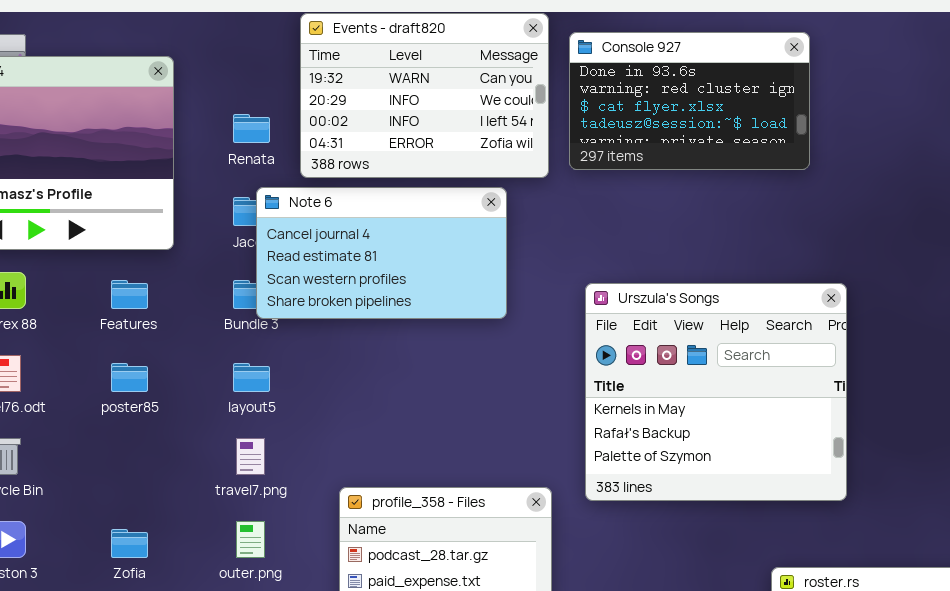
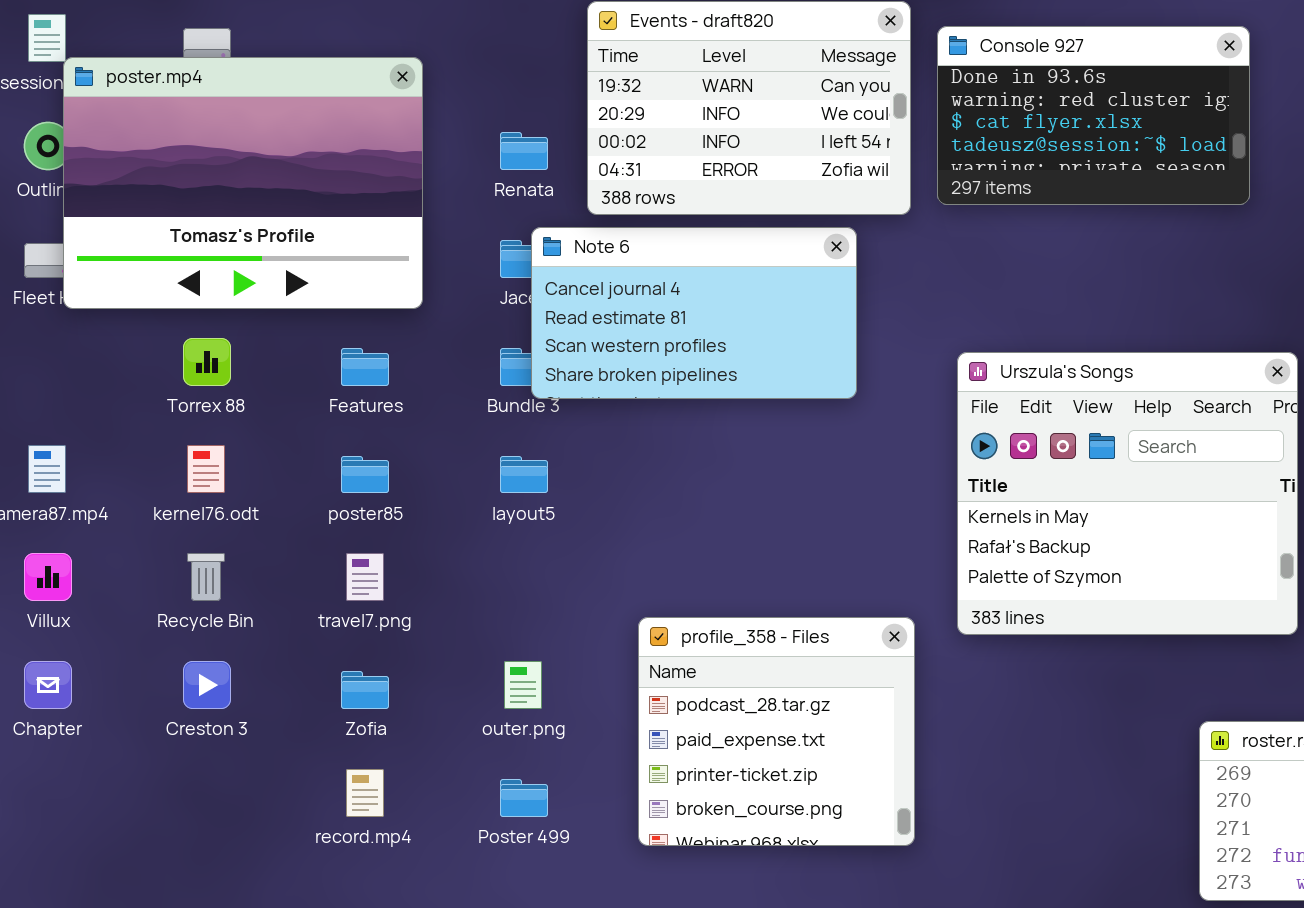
travel7.png: [236,438,265,475] -> [346,553,384,601], moved

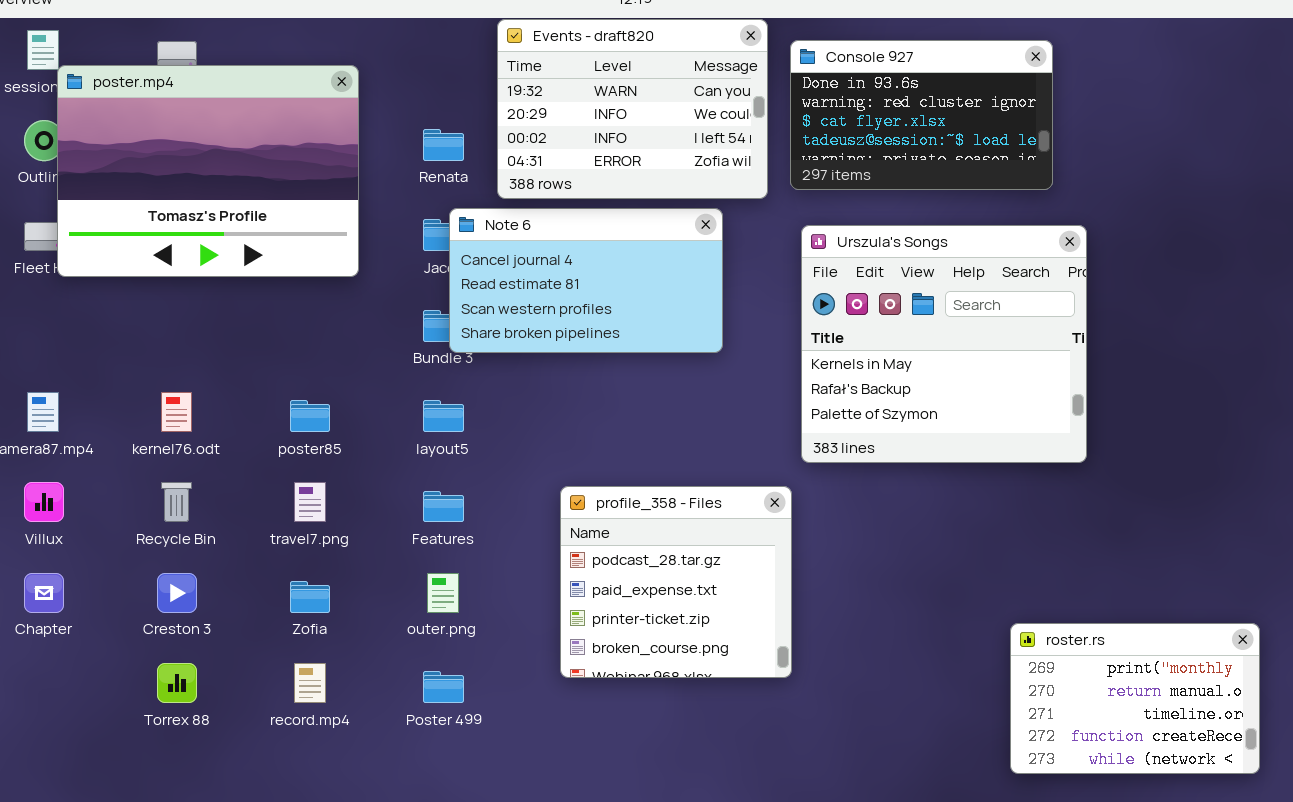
Torrex 88: [183,338,231,386] -> [157,663,197,703], moved
Features: [341,348,389,386] -> [423,491,464,522], moved
Urszula's Songs: [957,352,1298,635] -> [801,225,1087,463], moved
profile_358 - Files: [638,617,915,846] -> [560,486,792,678], moved

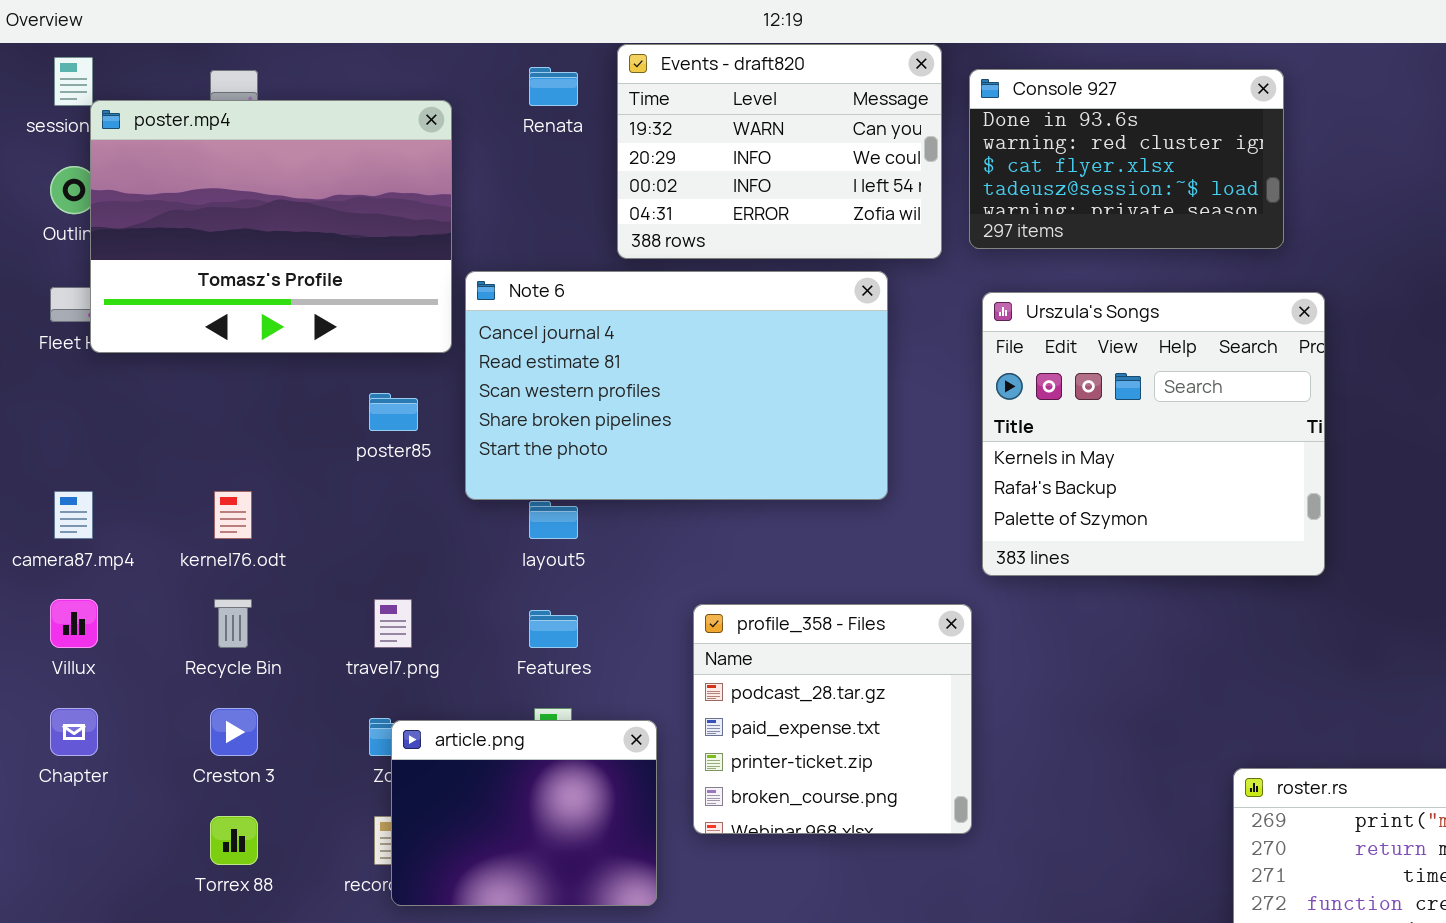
Renata: [423,129,464,161] -> [529,67,578,106], moved
Note 6: [449,208,723,353] -> [465,271,888,500], resized
poster85: [290,400,330,432] -> [369,393,418,431], moved
article.png: none -> [391,720,657,906], opened

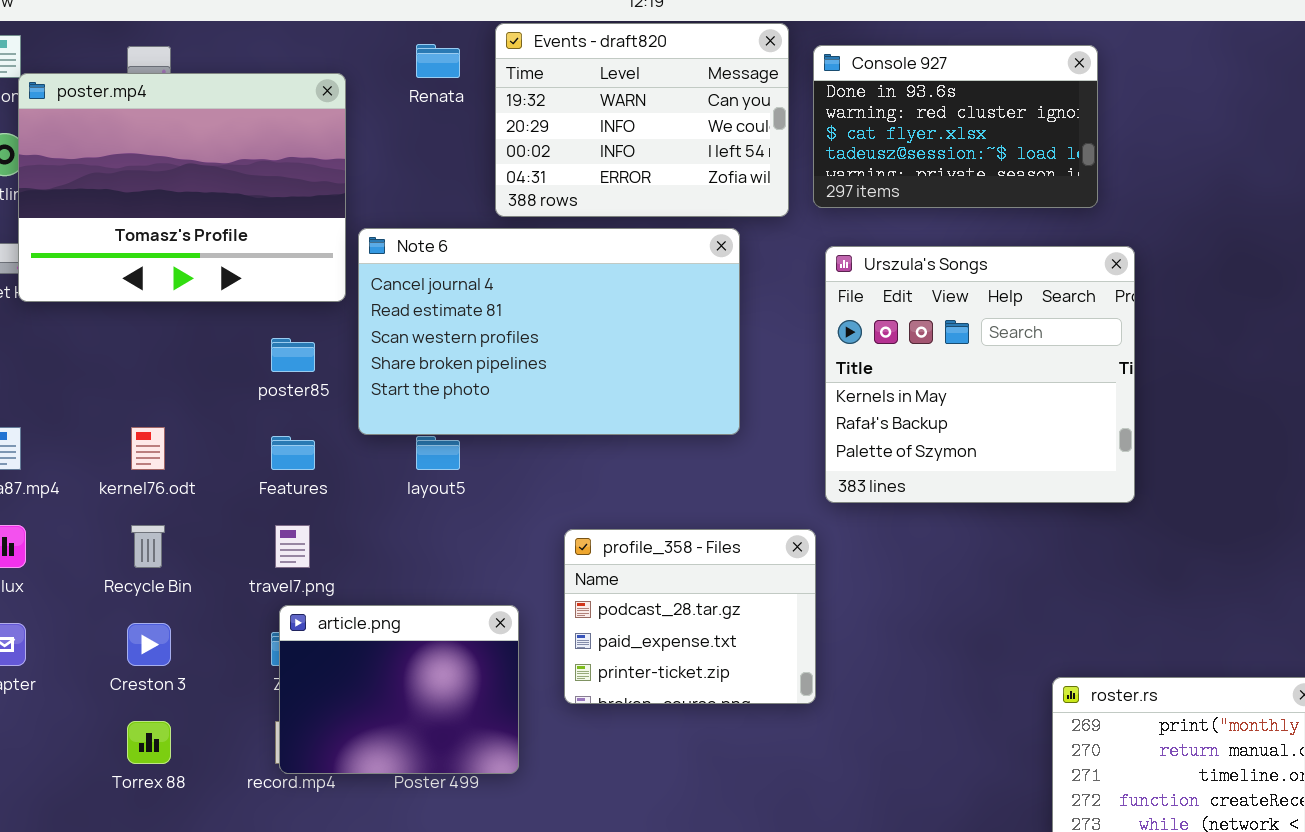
profile_358 - Files: [693,604,972,834] -> [564,529,816,704], resized
Features: [529,610,578,648] -> [271,436,315,470], moved
article.png: [391,720,657,906] -> [279,605,519,774], moved

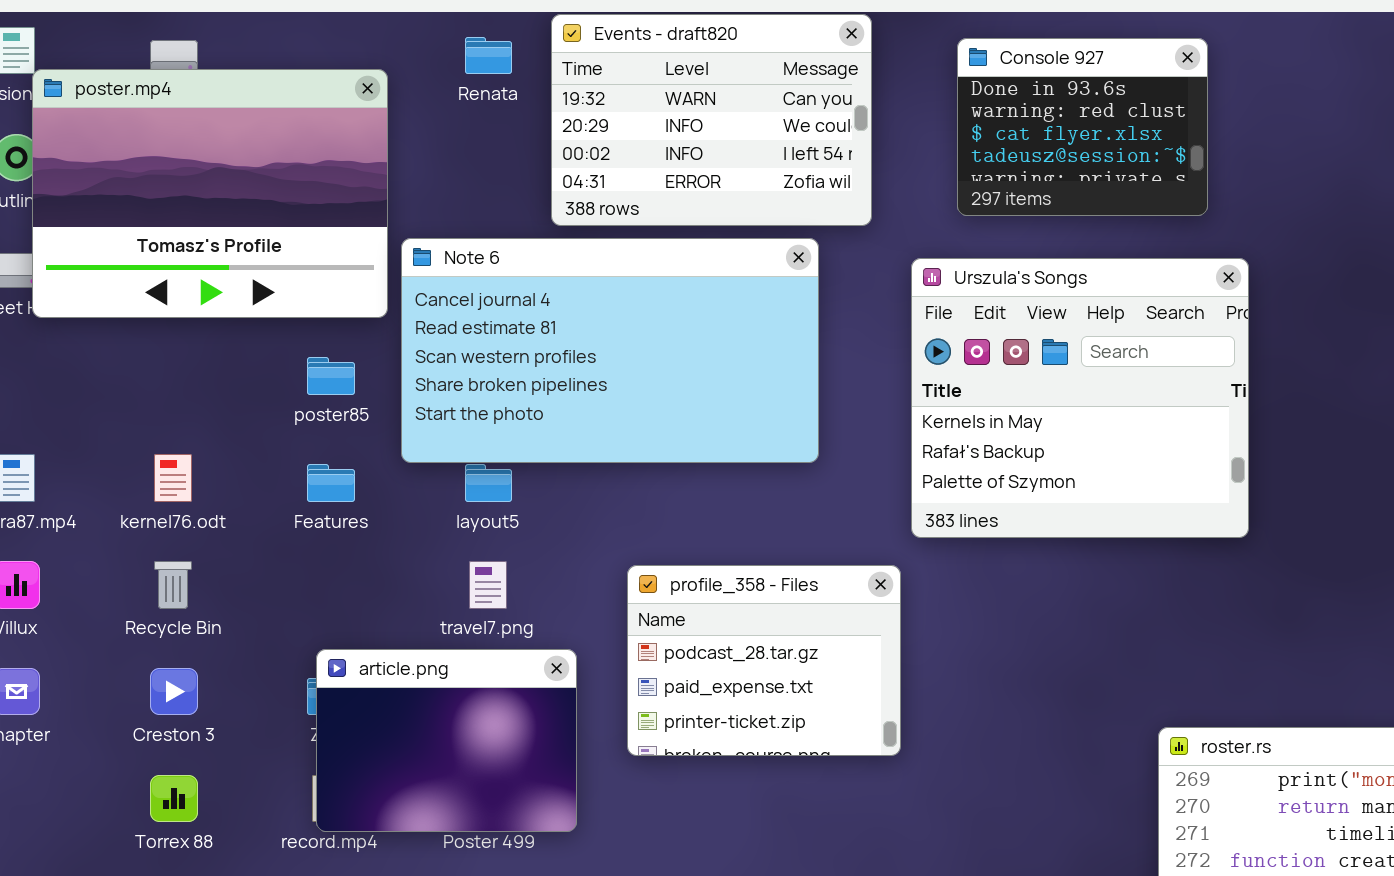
Console 927: [813,45,1098,208] -> [957,38,1208,216], resized
travel7.png: [275,525,310,568] -> [469,561,507,609], moved

